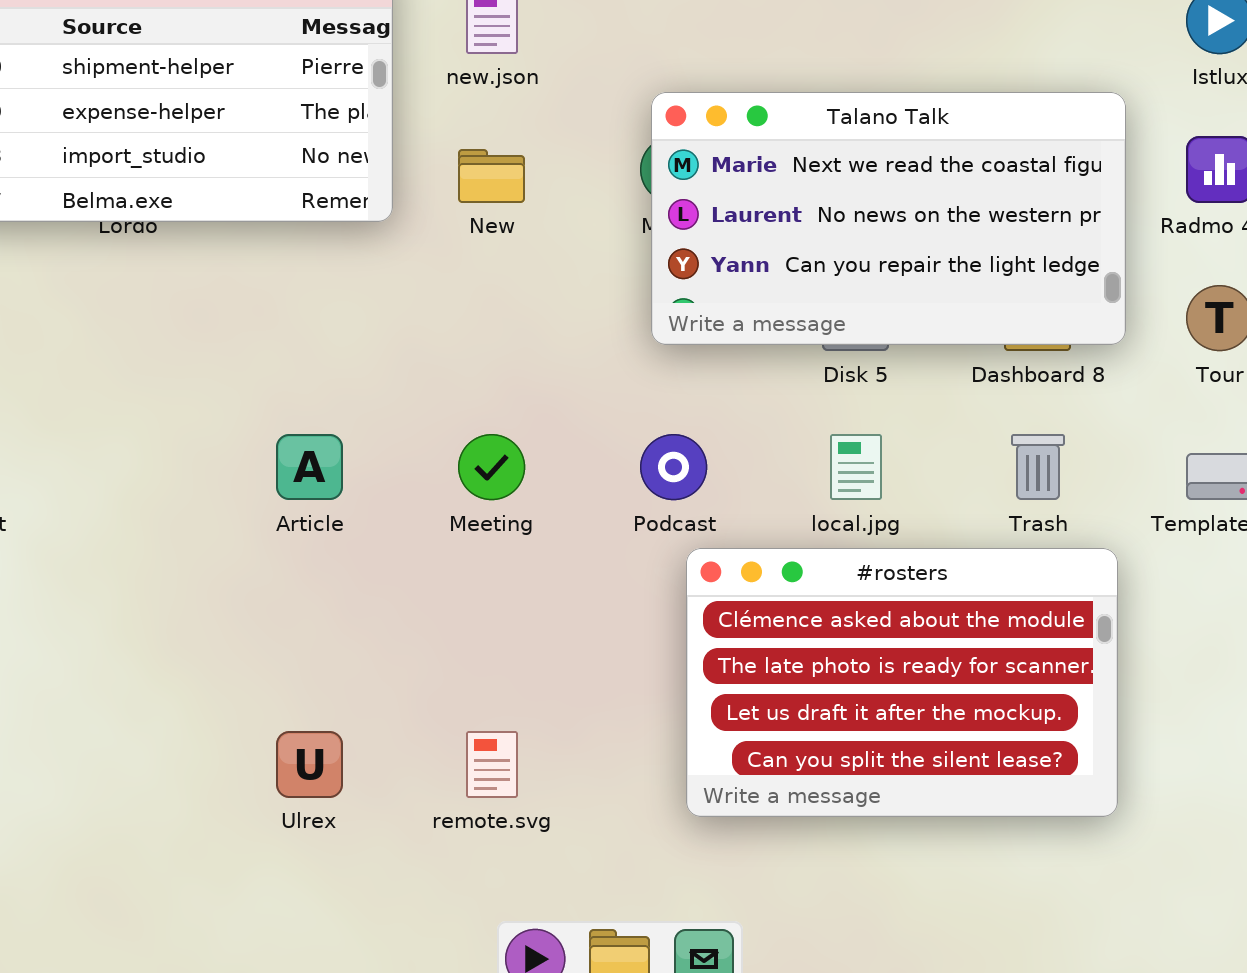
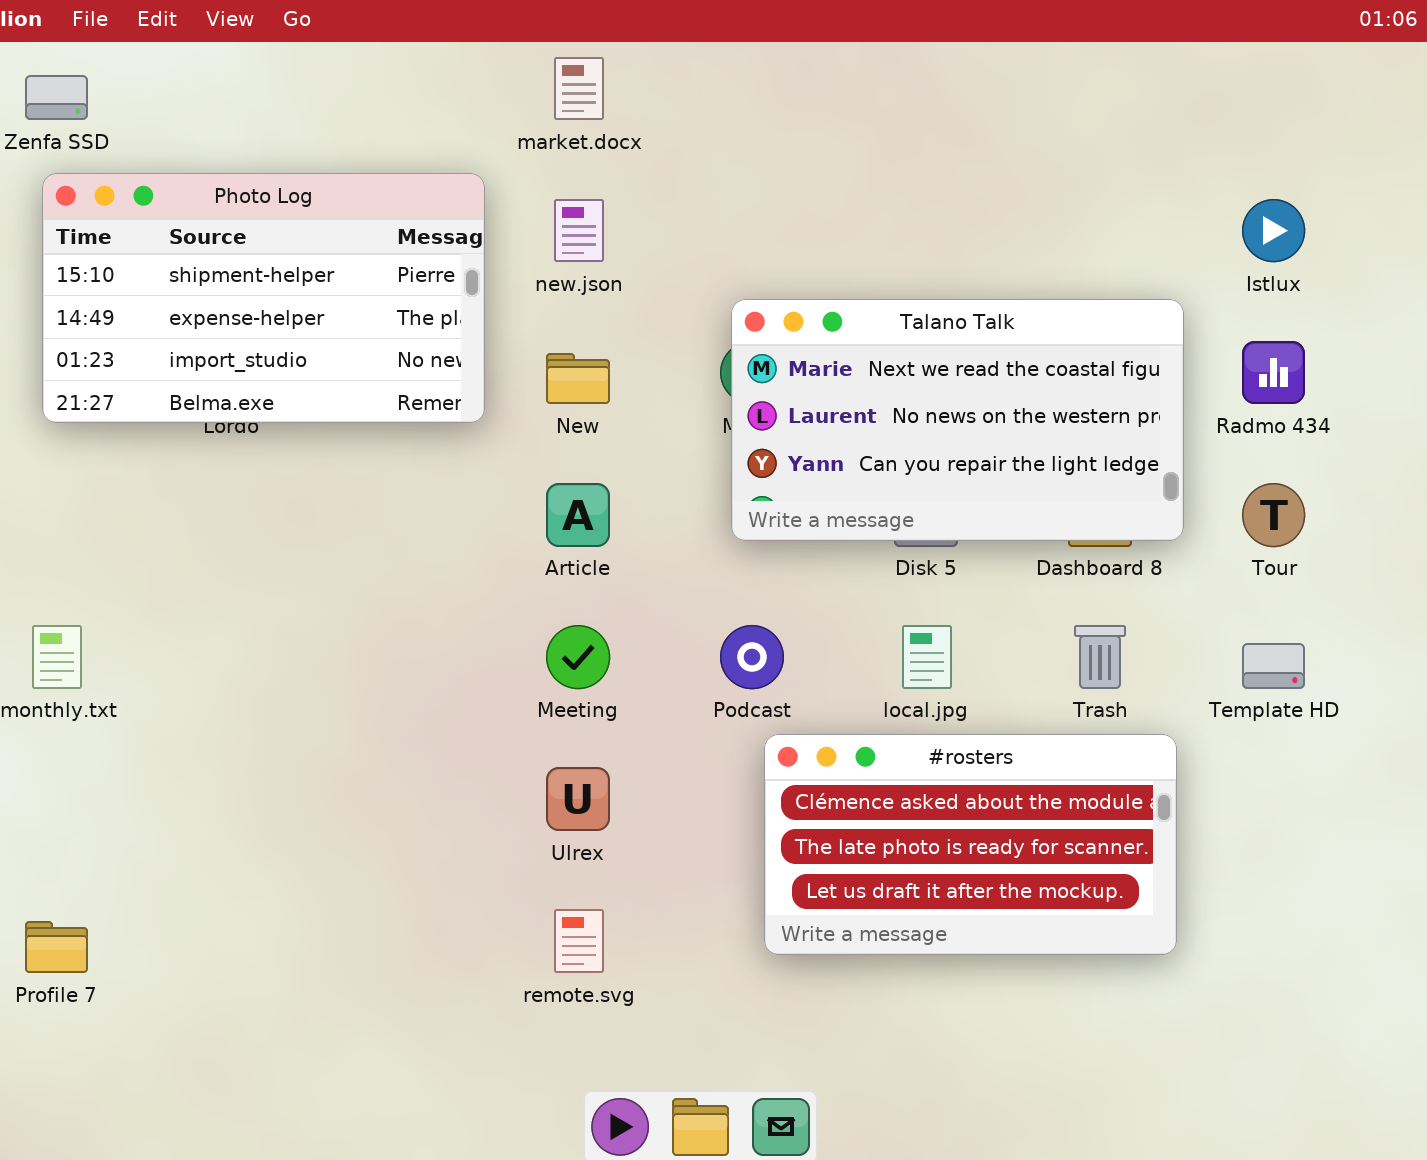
Article: [276,434,343,500] -> [546,483,610,547], moved
#rosters: [686,548,1118,817] -> [764,734,1177,955], resized
Ulrex: [276,731,343,798] -> [546,767,610,831], moved

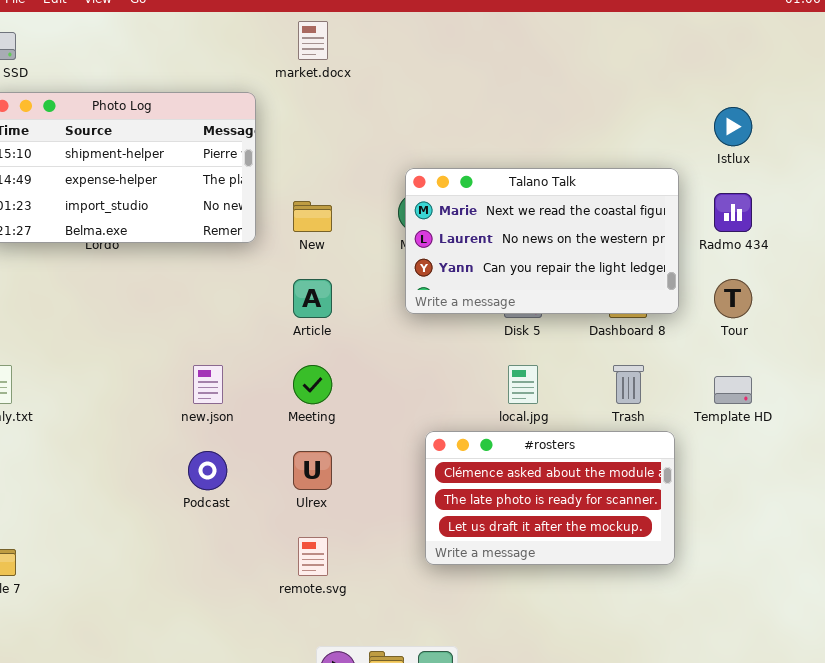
new.json: [554,199,604,262] -> [193,365,223,404], moved
Podcast: [720,625,784,689] -> [188,451,227,490], moved

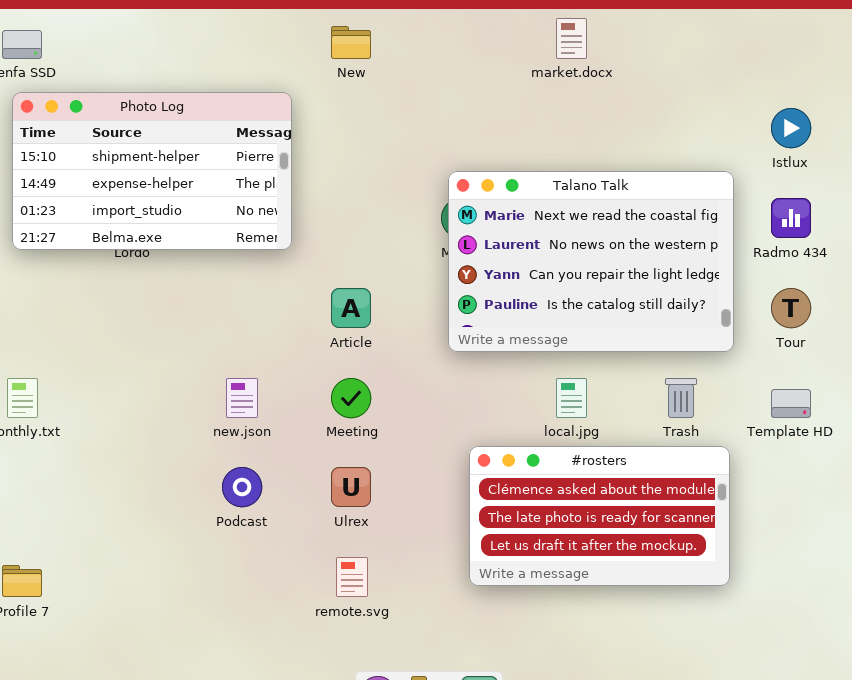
market.docx: [298,21,328,60] -> [556,18,587,59], moved
Talano Talk: [405,168,679,314] -> [448,171,734,352], resized
New: [293,201,332,232] -> [331,26,371,59], moved

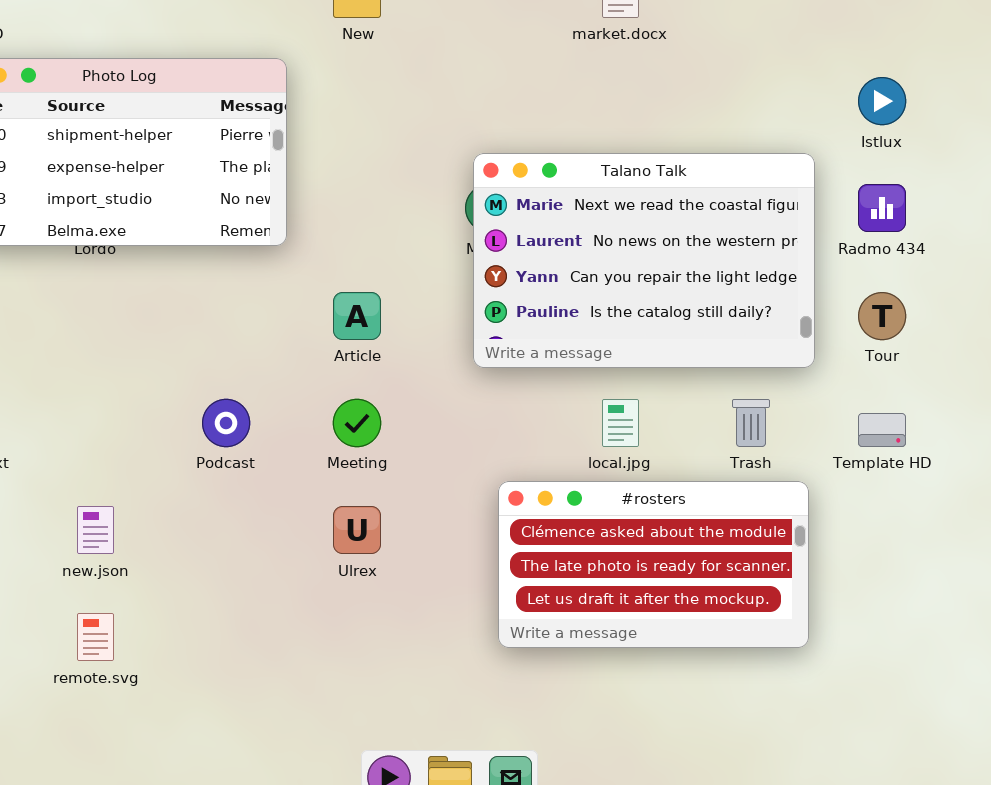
new.json: [226,378,258,418] -> [77,506,114,554], moved
Podcast: [222,467,262,507] -> [202,399,250,447], moved
remote.svg: [336,557,368,597] -> [77,613,114,661], moved

